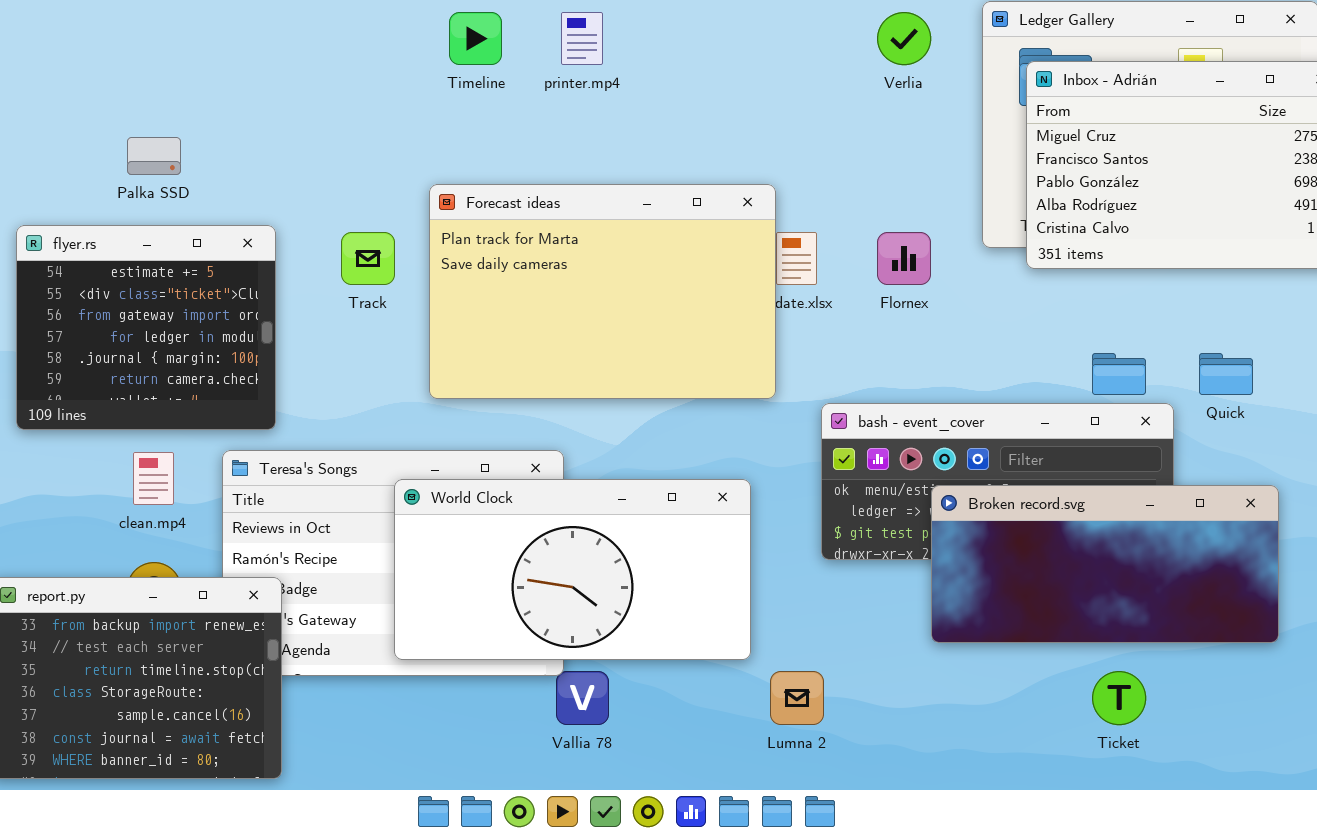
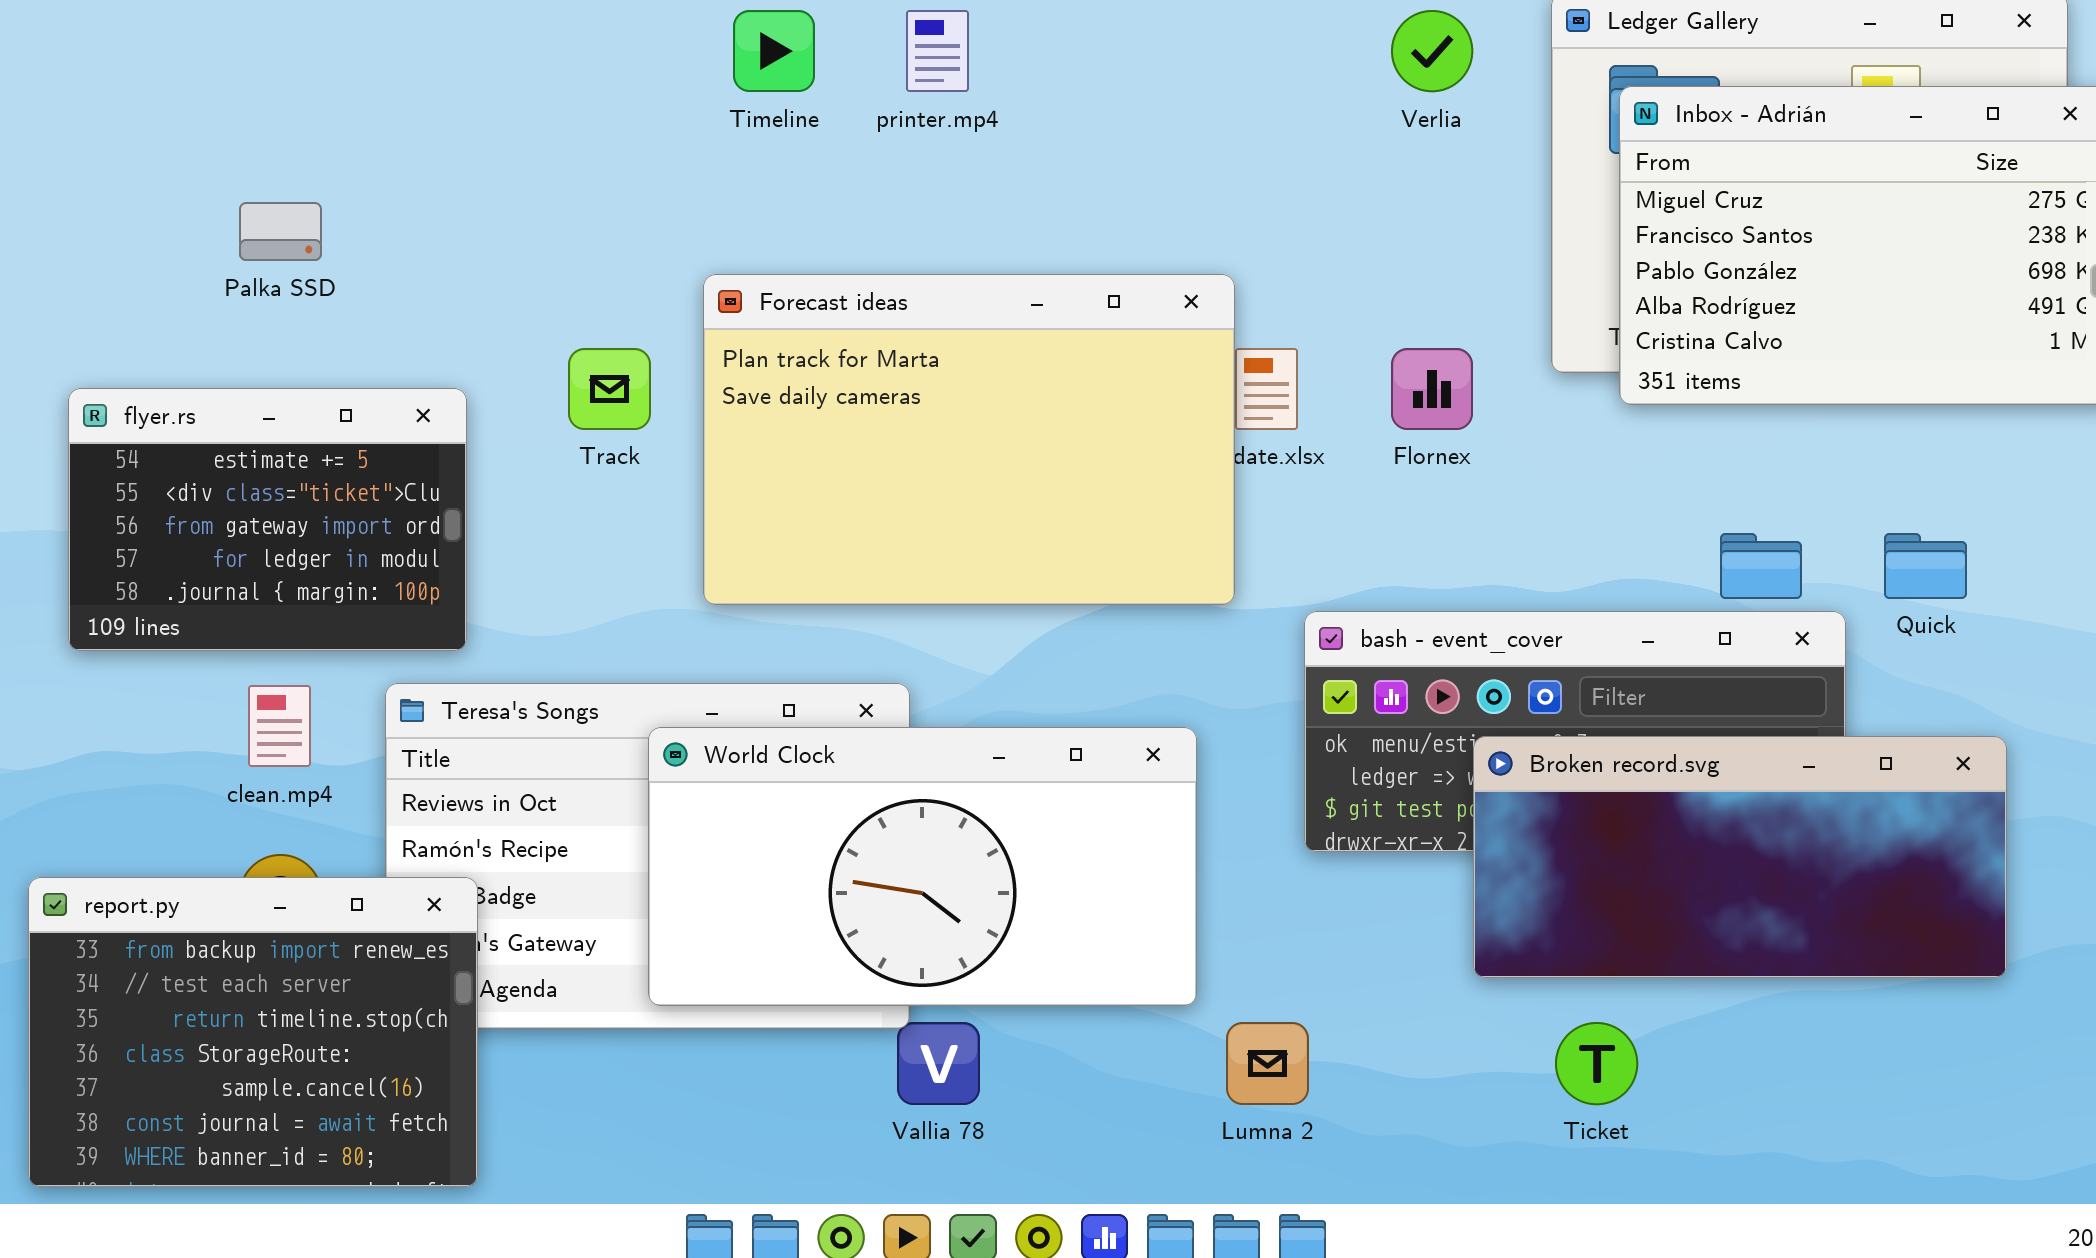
flyer.rs: [16,225,276,430] -> [68,388,467,651], resized
Ticket: [1092,671,1146,725] -> [1555,1022,1638,1105], moved

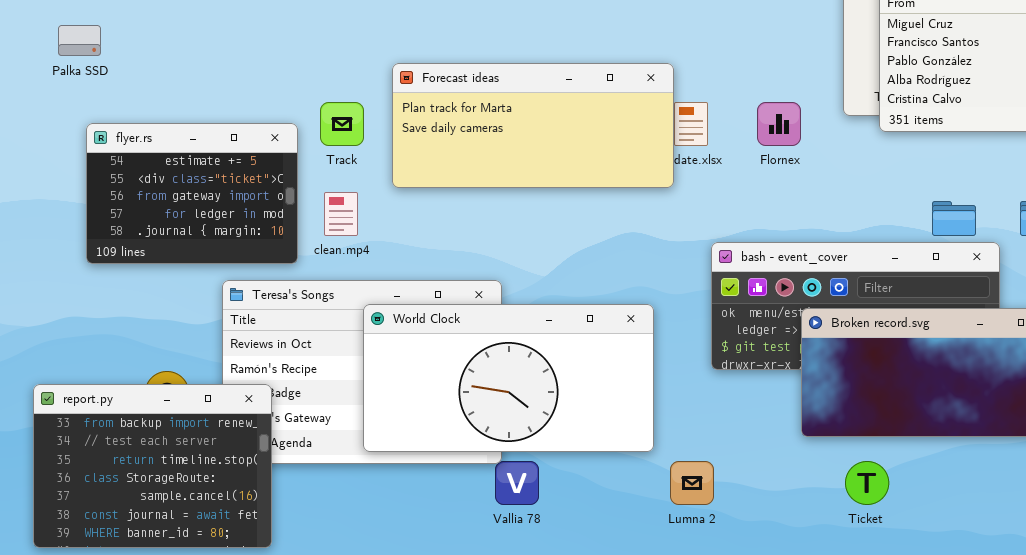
Palka SSD: [239,202,322,261] -> [58,25,101,56], moved
Forecast ideas: [703,274,1235,605] -> [392,63,674,188], resized
flyer.rs: [68,388,467,651] -> [86,123,298,264], moved
clean.mp4: [248,685,311,767] -> [324,192,358,236], moved

